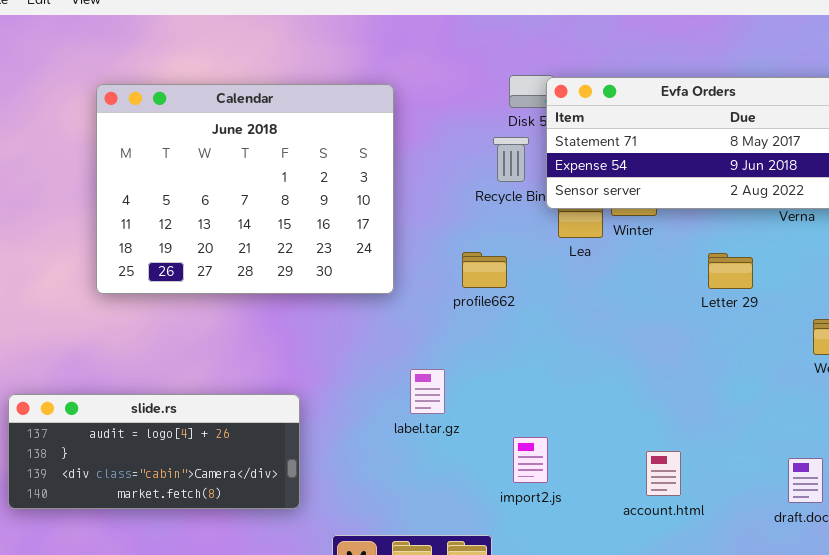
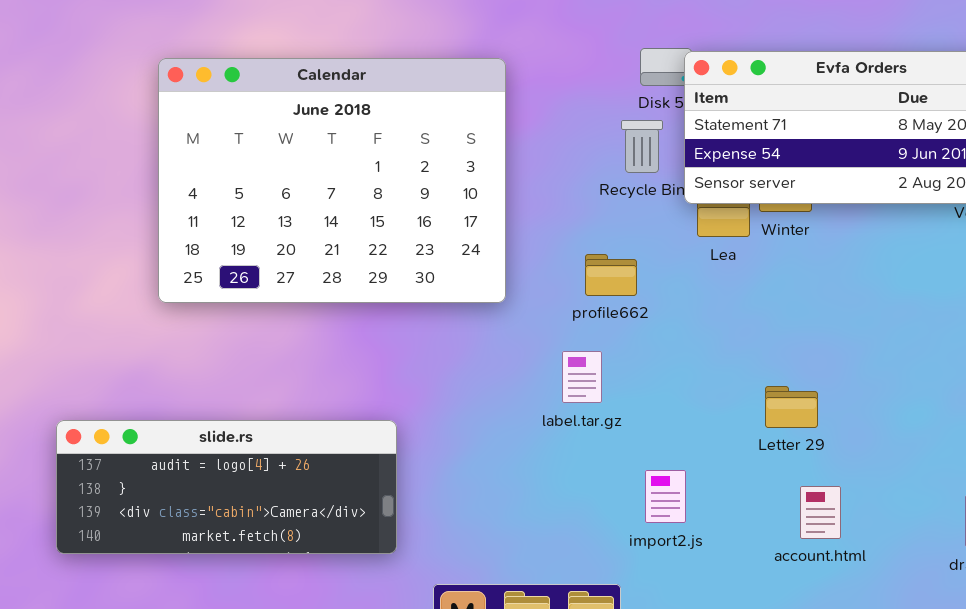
Letter 29: [708,253,753,289] -> [765,386,818,428], moved
label.tar.gz: [410,369,445,414] -> [562,351,602,403], moved

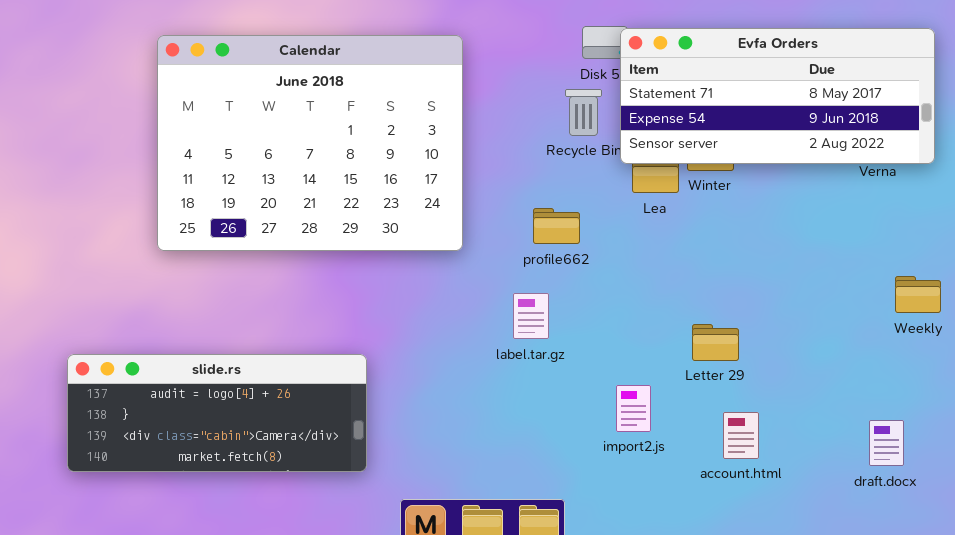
import2.js: [645,470,686,523] -> [616,385,651,432], moved

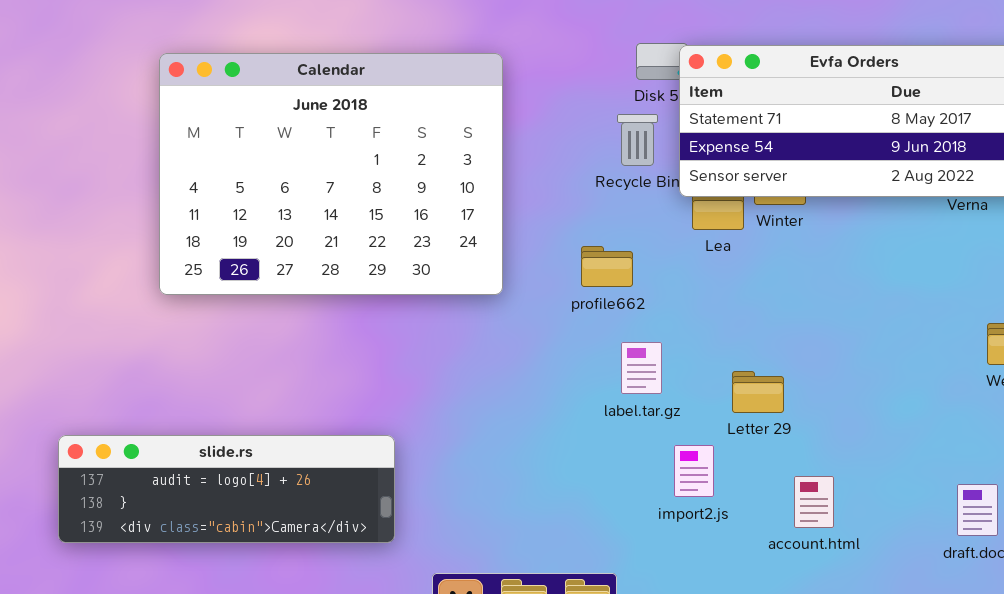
label.tar.gz: [513,293,549,339] -> [621,342,662,394], moved
Letter 29: [692,324,739,361] -> [732,371,784,413], moved
slide.rs: [67,354,367,472] -> [58,435,395,543], resized

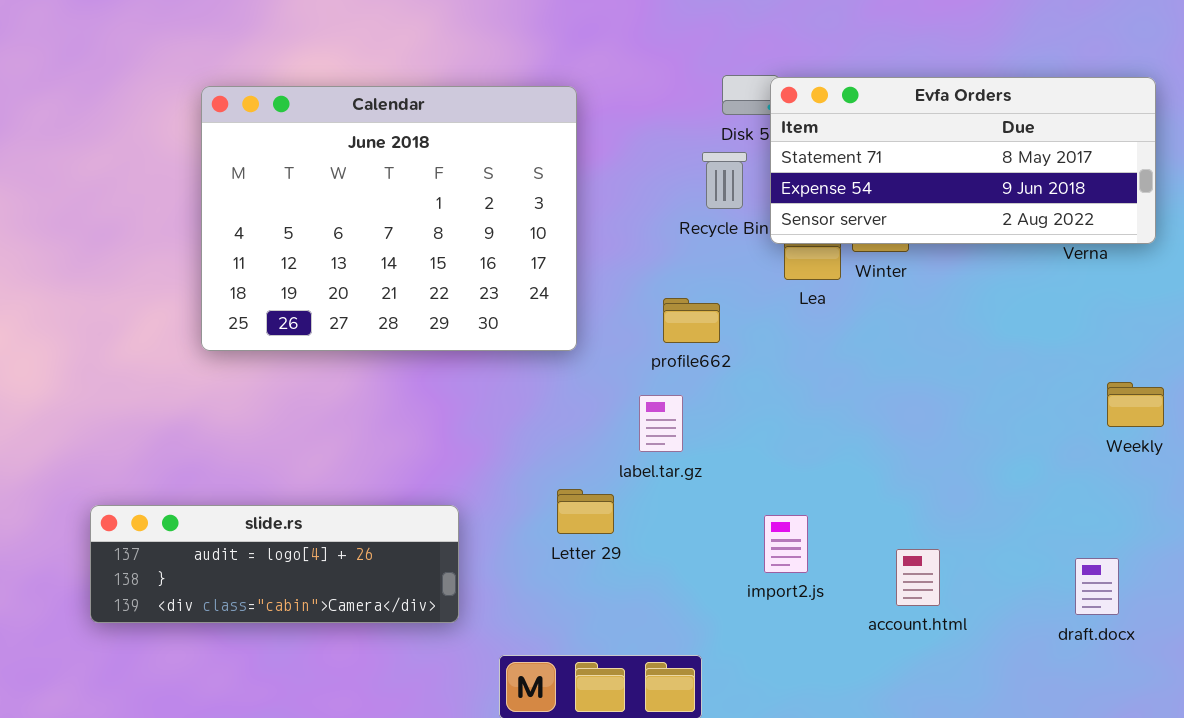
label.tar.gz: [621,342,662,394] -> [639,395,683,452], moved
Letter 29: [732,371,784,413] -> [557,489,614,534], moved

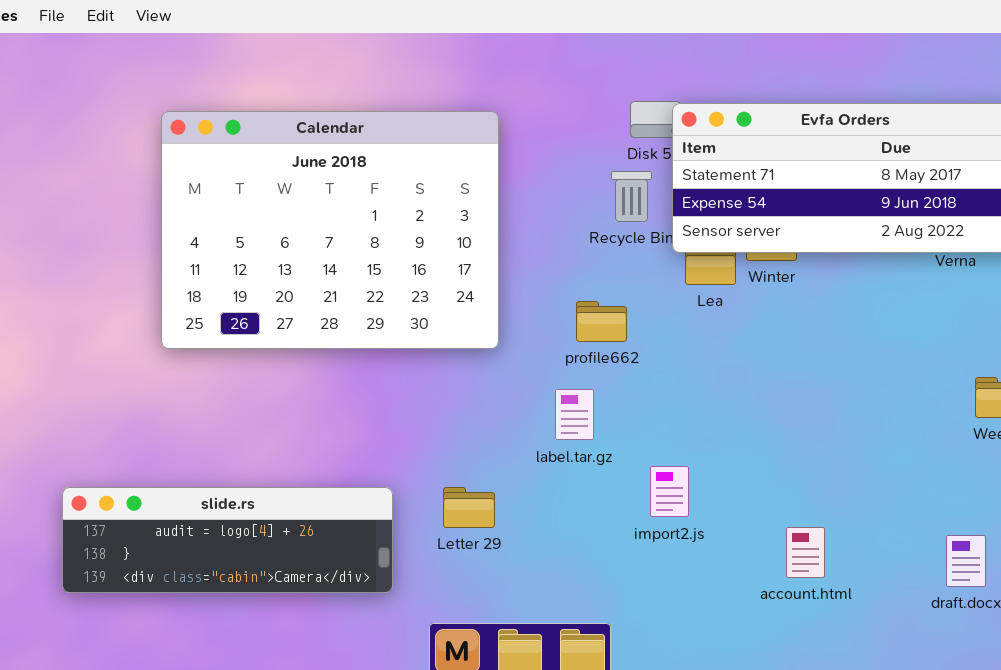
Letter 29: [557,489,614,534] -> [443,487,495,528], moved
import2.js: [764,515,808,573] -> [650,466,689,517], moved

